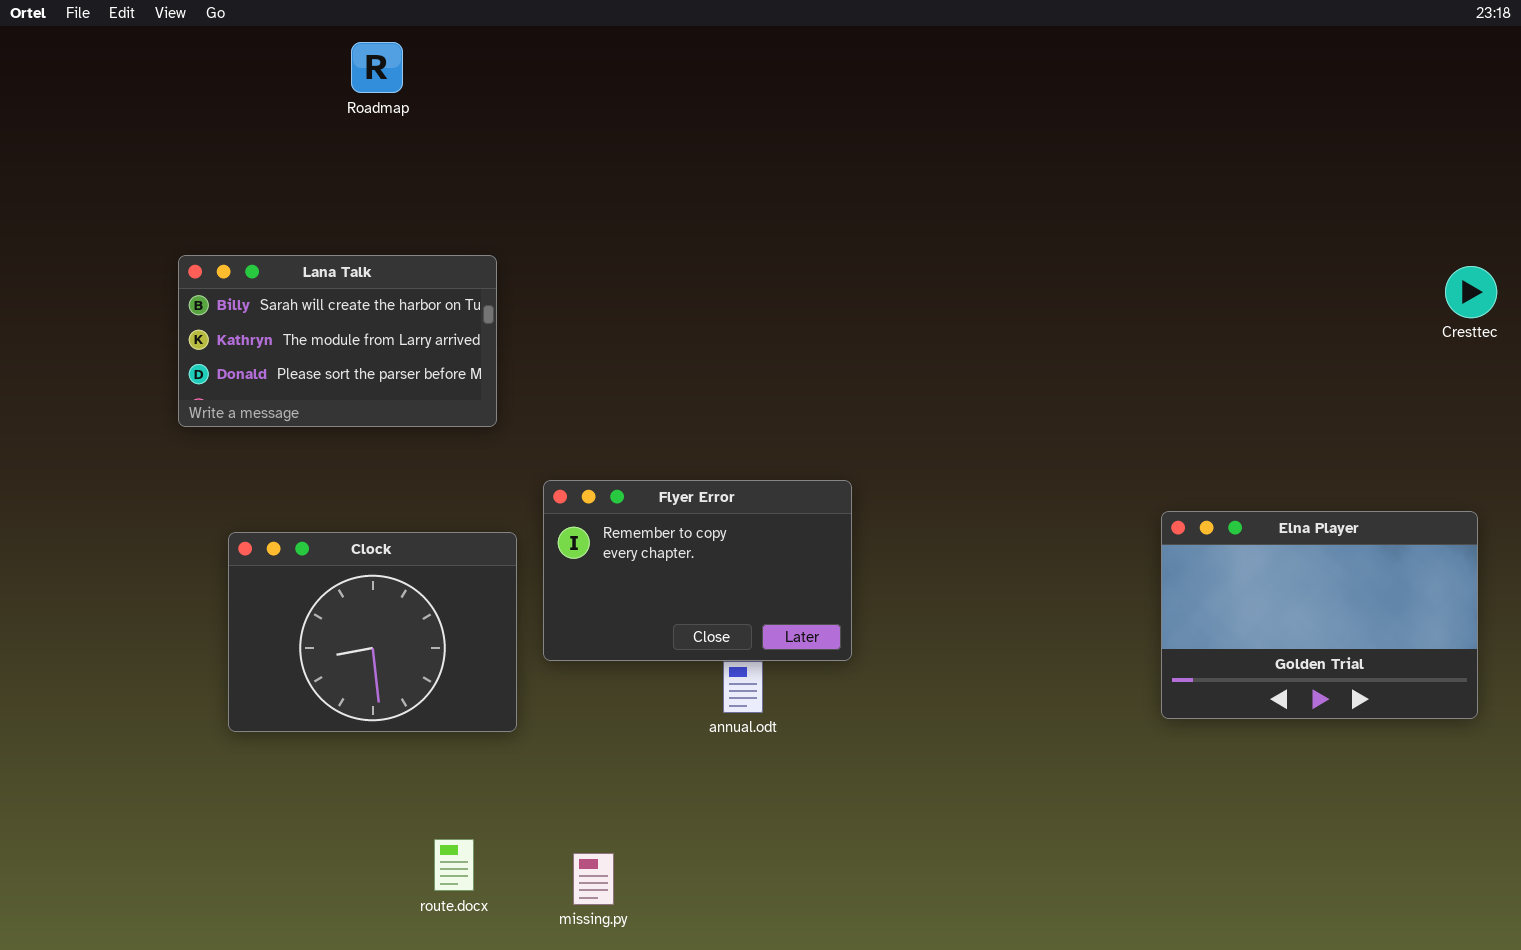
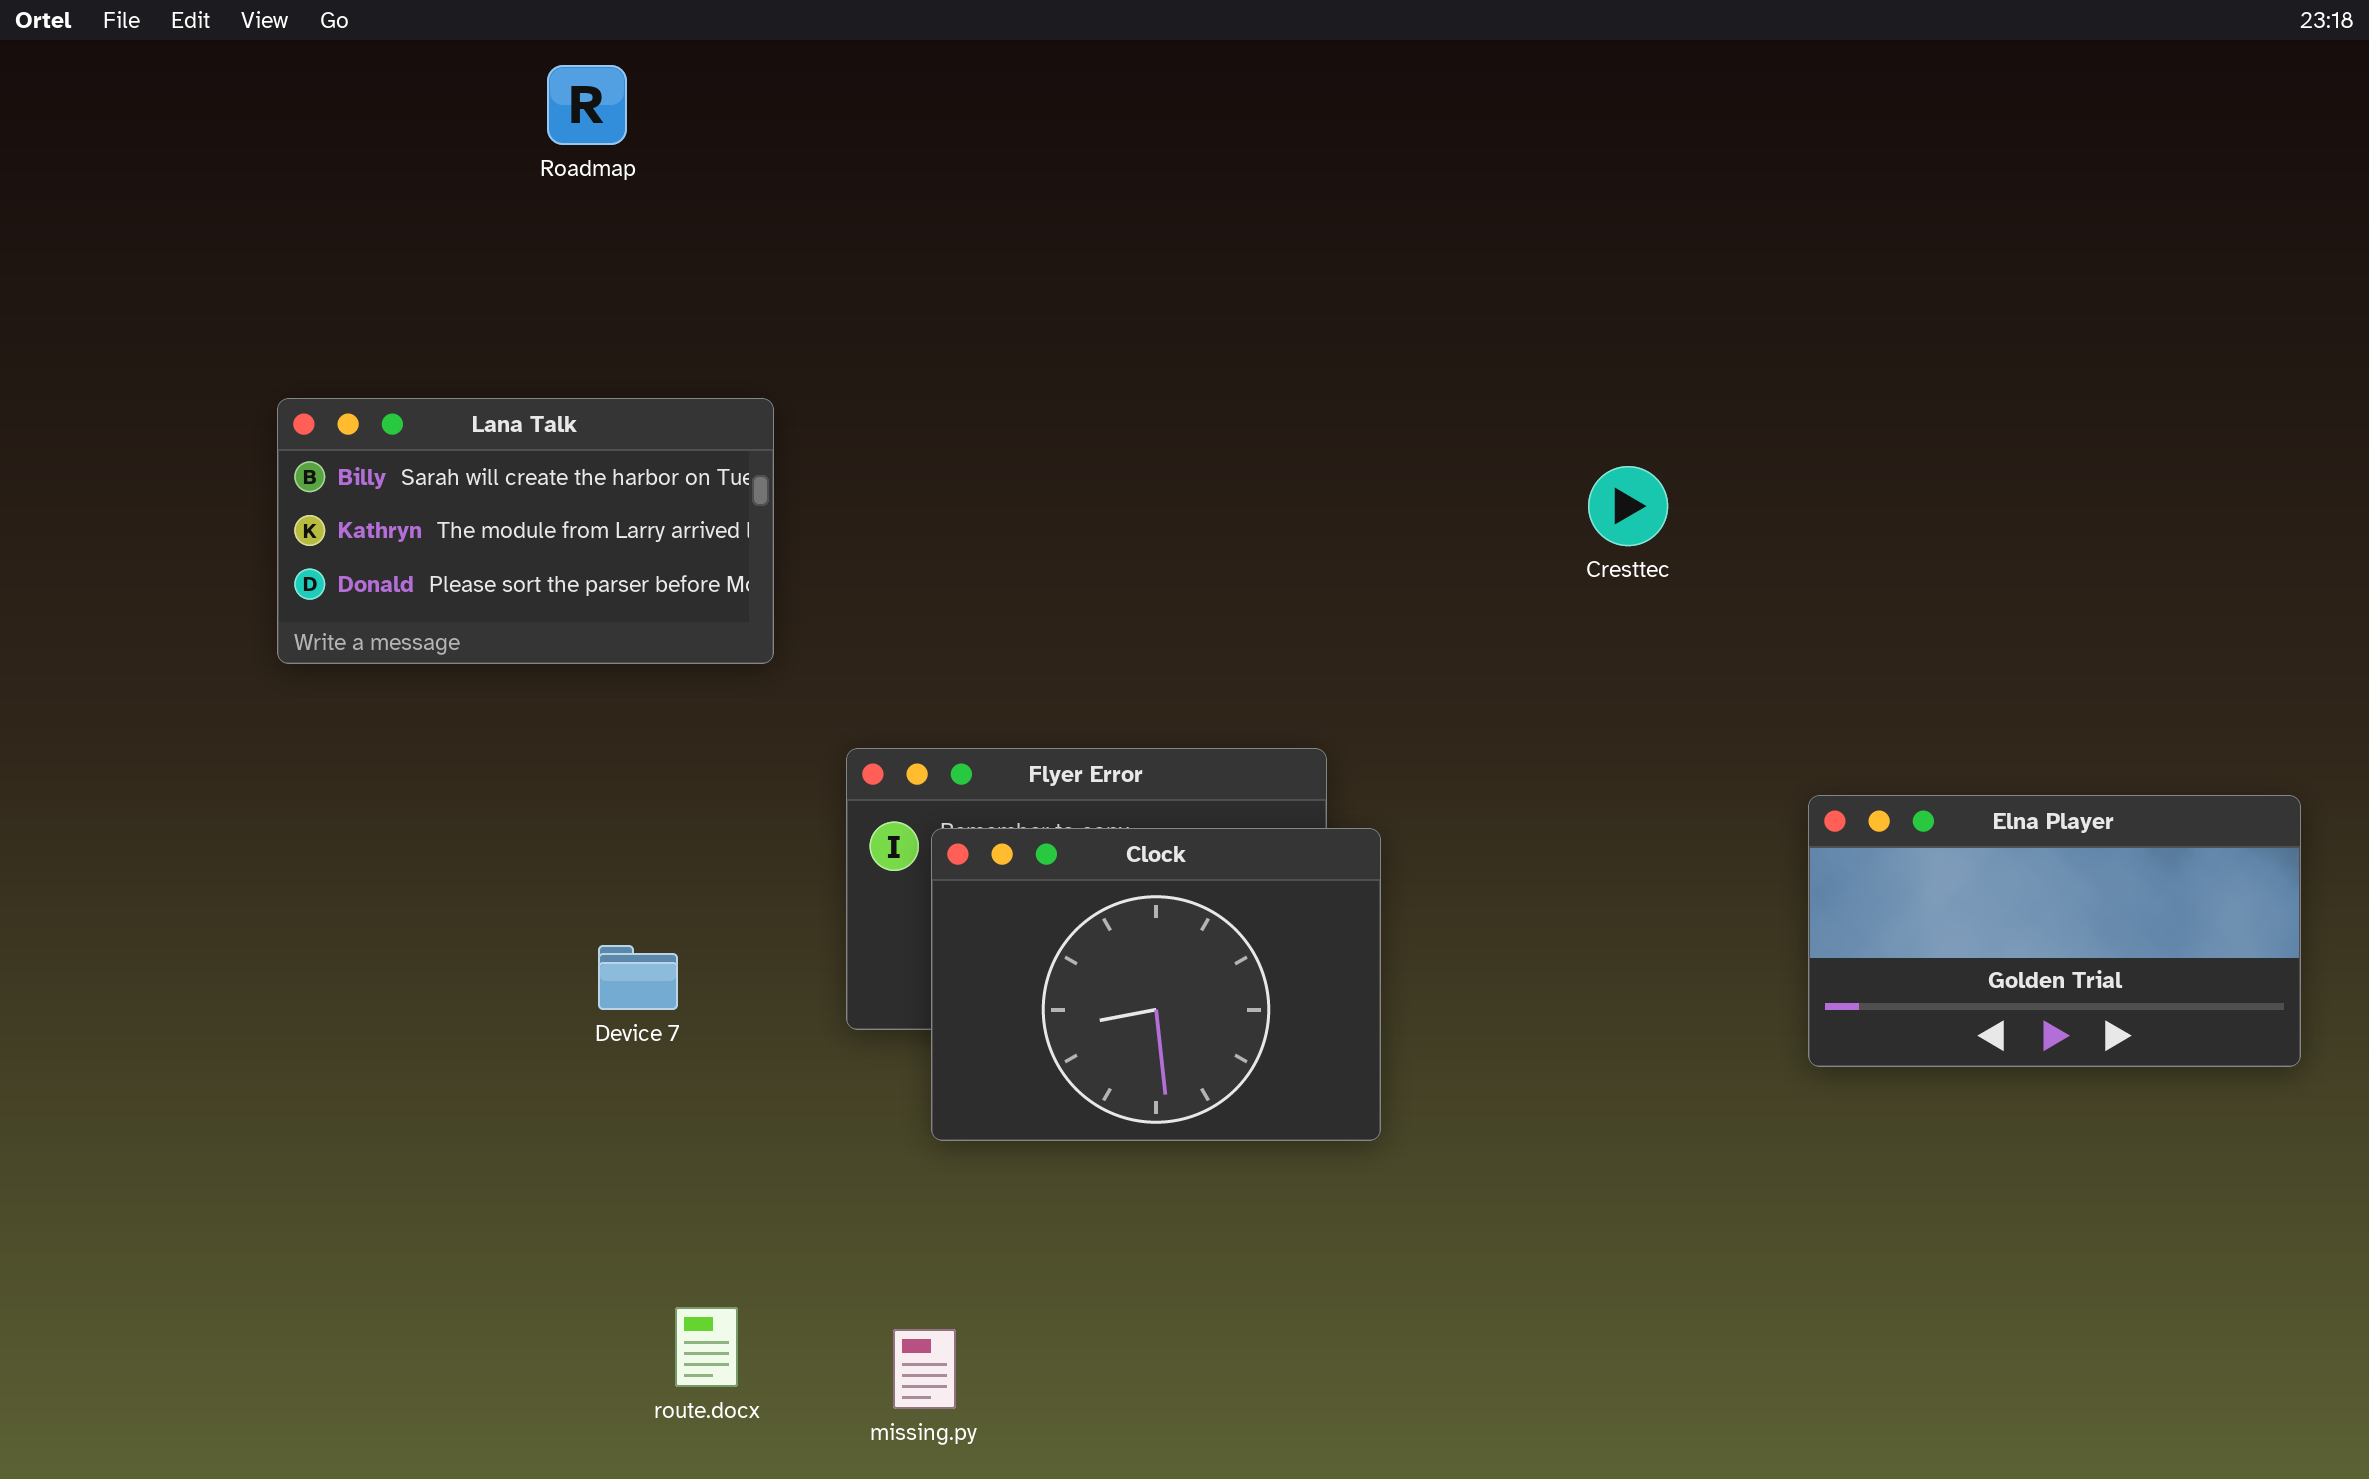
Cresttec: [1445,266,1497,318] -> [1588,466,1668,546], moved
Elna Player: [1161,511,1478,719] -> [1808,795,2301,1067], resized
Clock: [228,532,517,732] -> [931,828,1381,1141], moved

